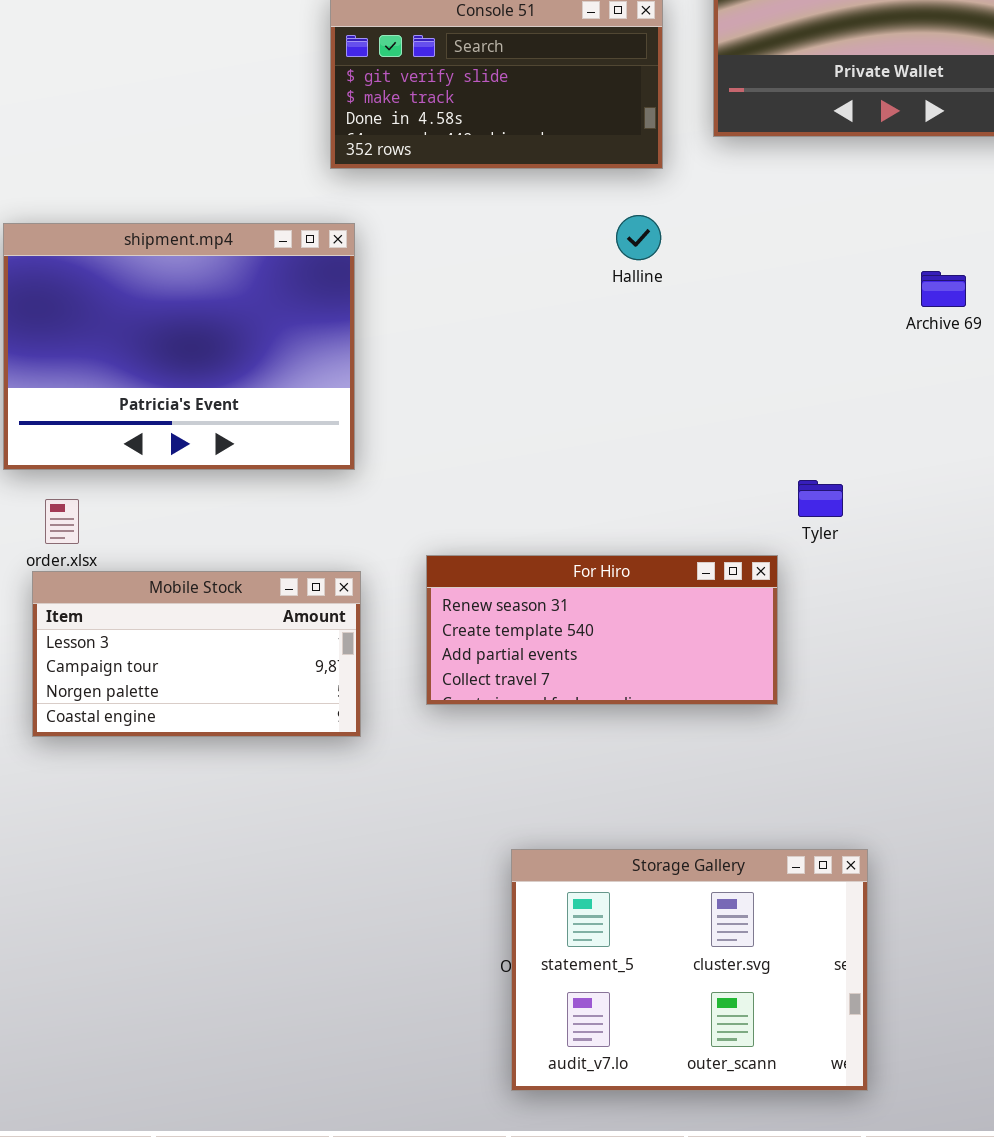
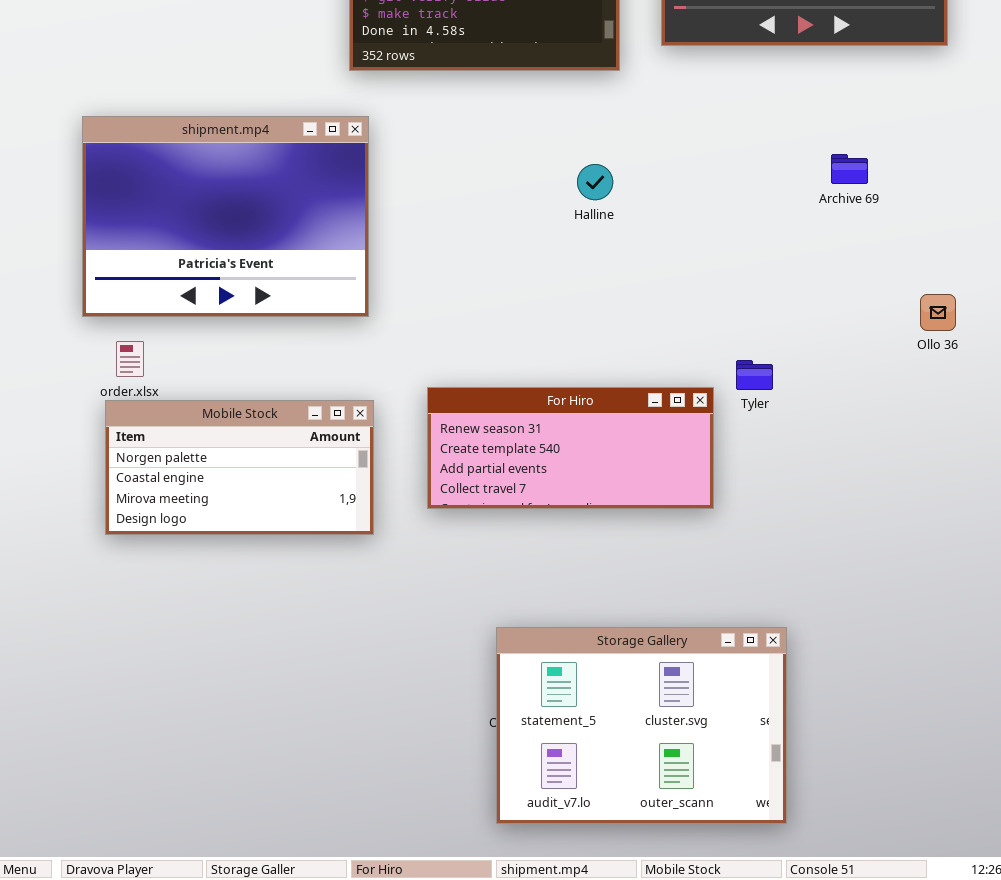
Halline: [616,215,661,260] -> [577,164,613,200], moved
Tyler: [798,480,843,517] -> [736,360,773,390], moved
Mobile Stock: [32,571,361,737] -> [105,400,374,535], scrolled down 2 rows

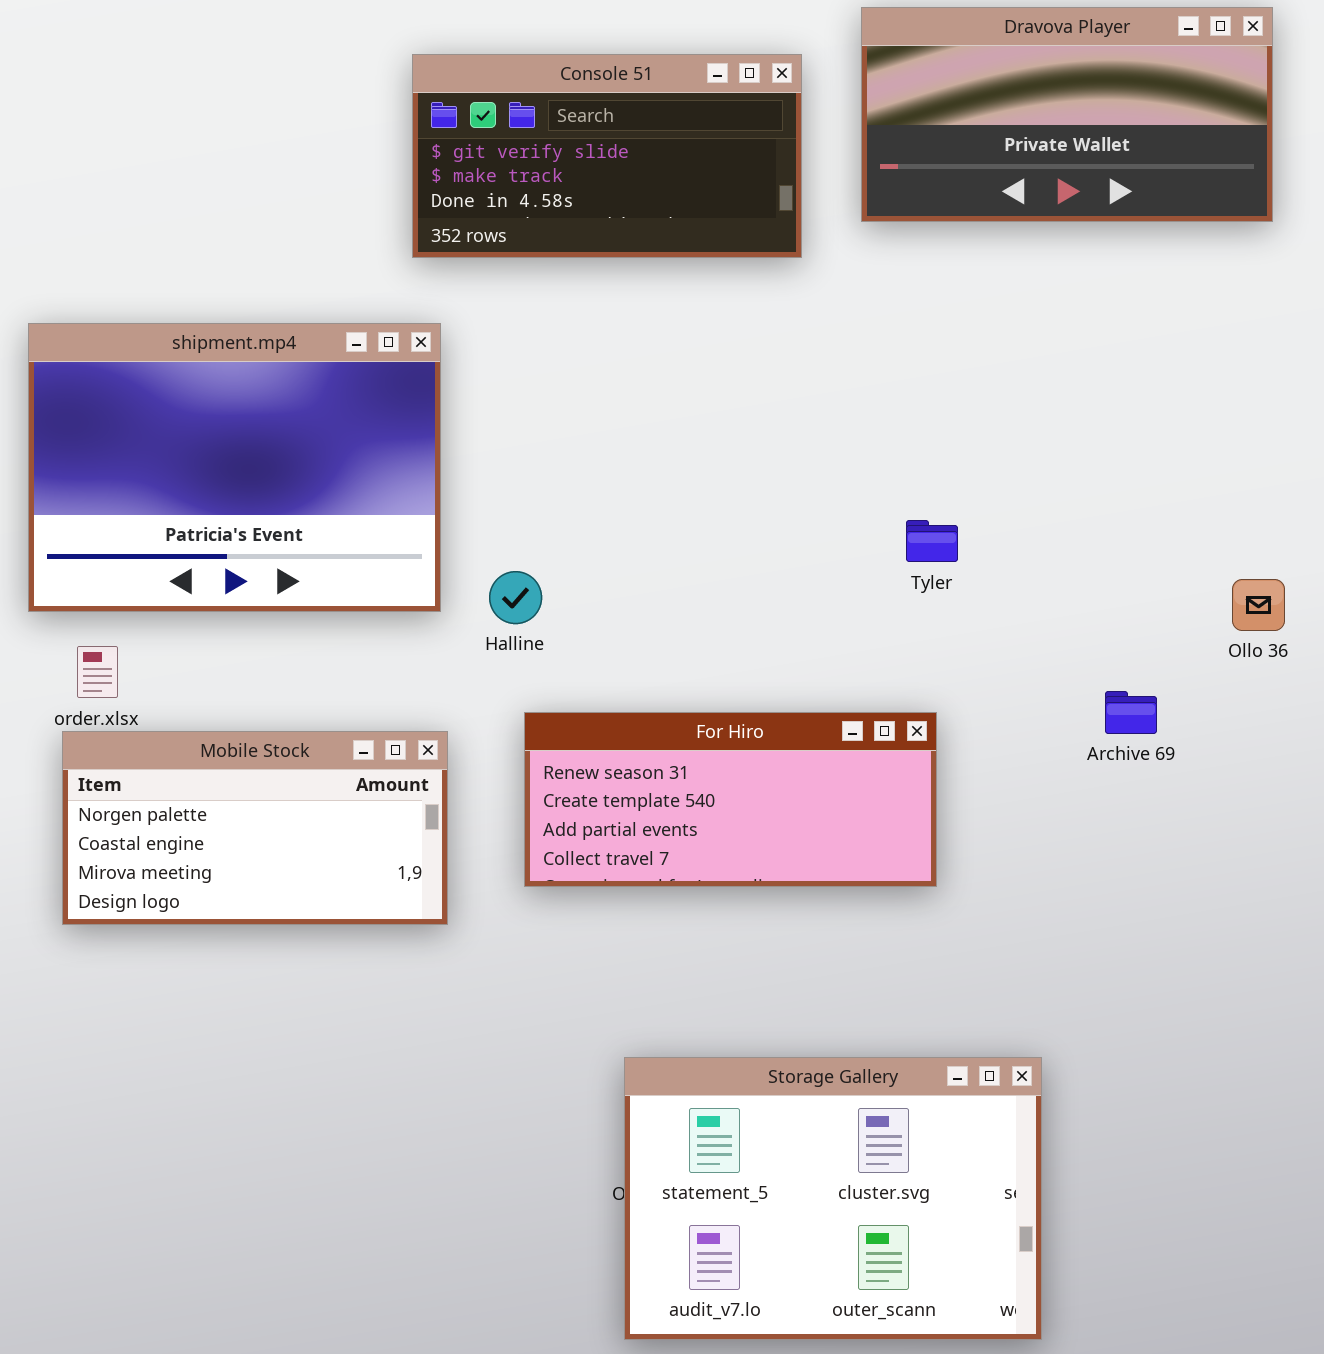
Archive 69: [831,154,868,184] -> [1105,691,1157,734], moved
Halline: [577,164,613,200] -> [489,571,542,624], moved
Tyler: [736,360,773,390] -> [906,520,958,562], moved

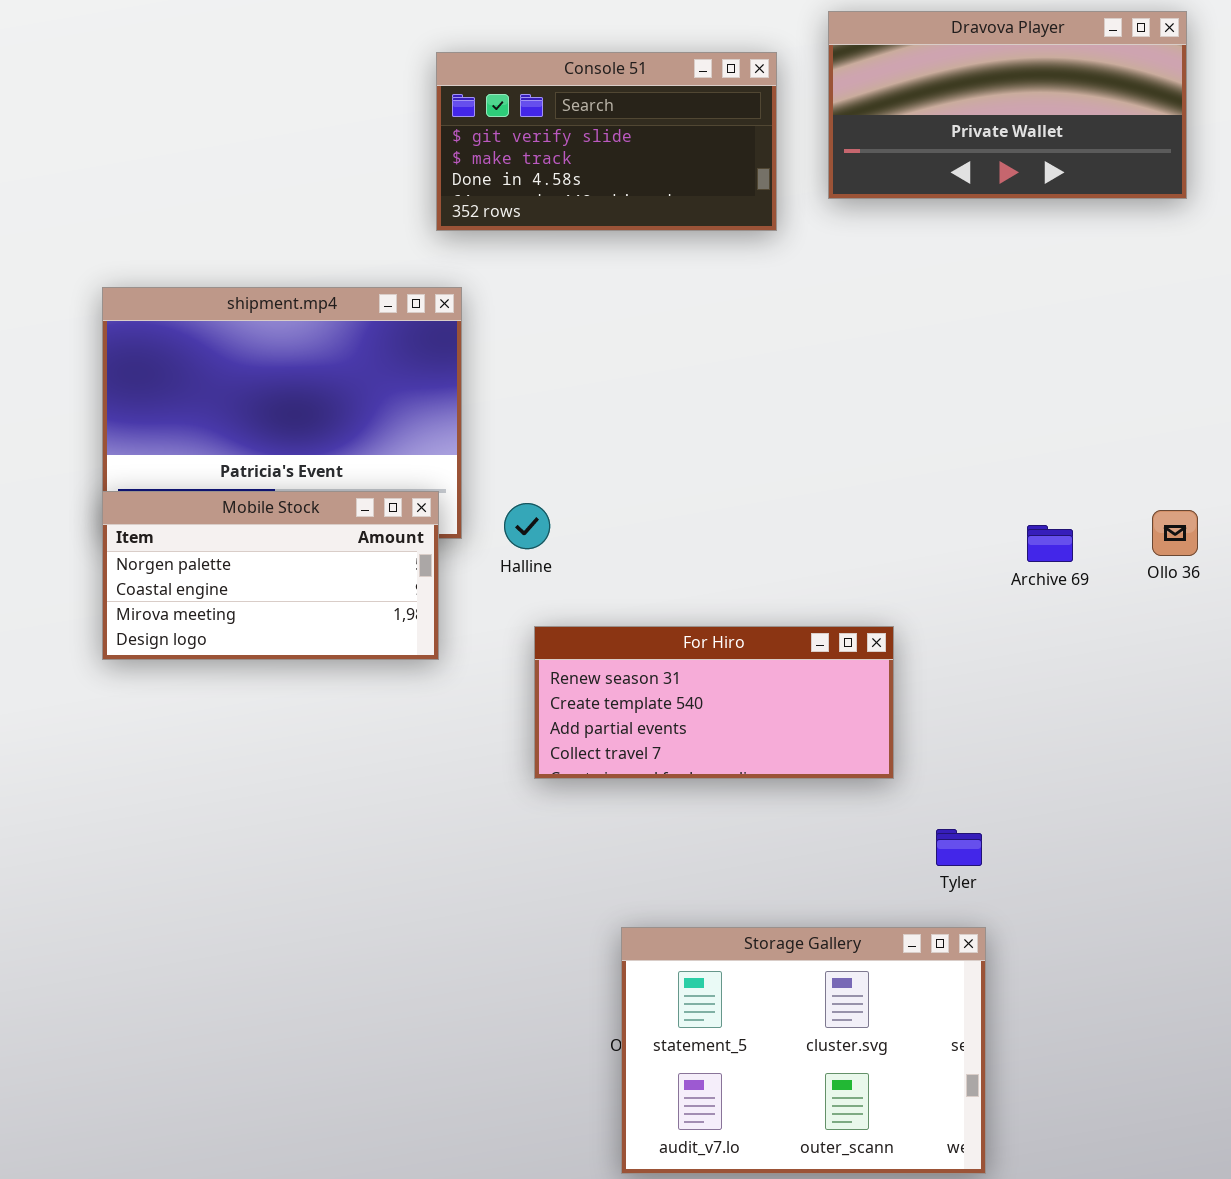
Tyler: [906,520,958,562] -> [936,829,982,866], moved
Archive 69: [1105,691,1157,734] -> [1027,525,1073,562], moved
Mobile Stock: [62,731,448,925] -> [102,491,439,660], moved

